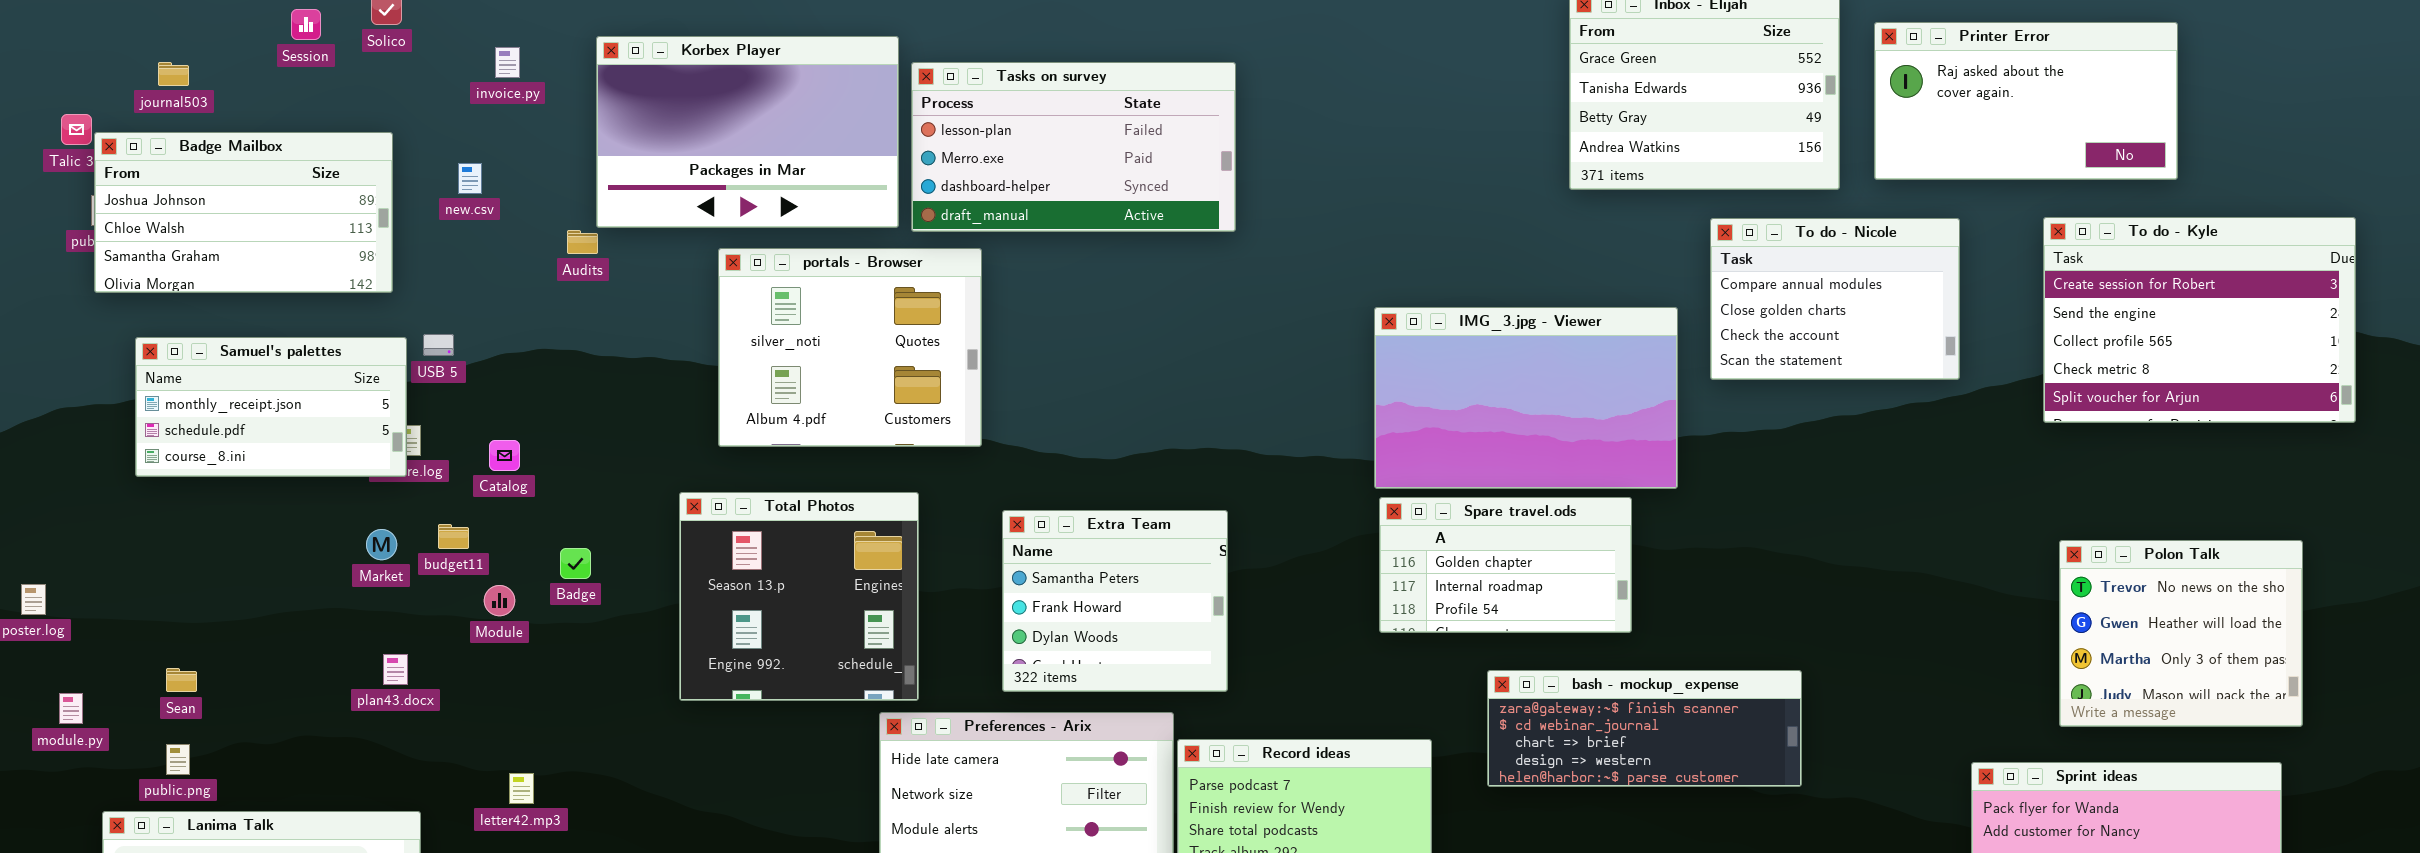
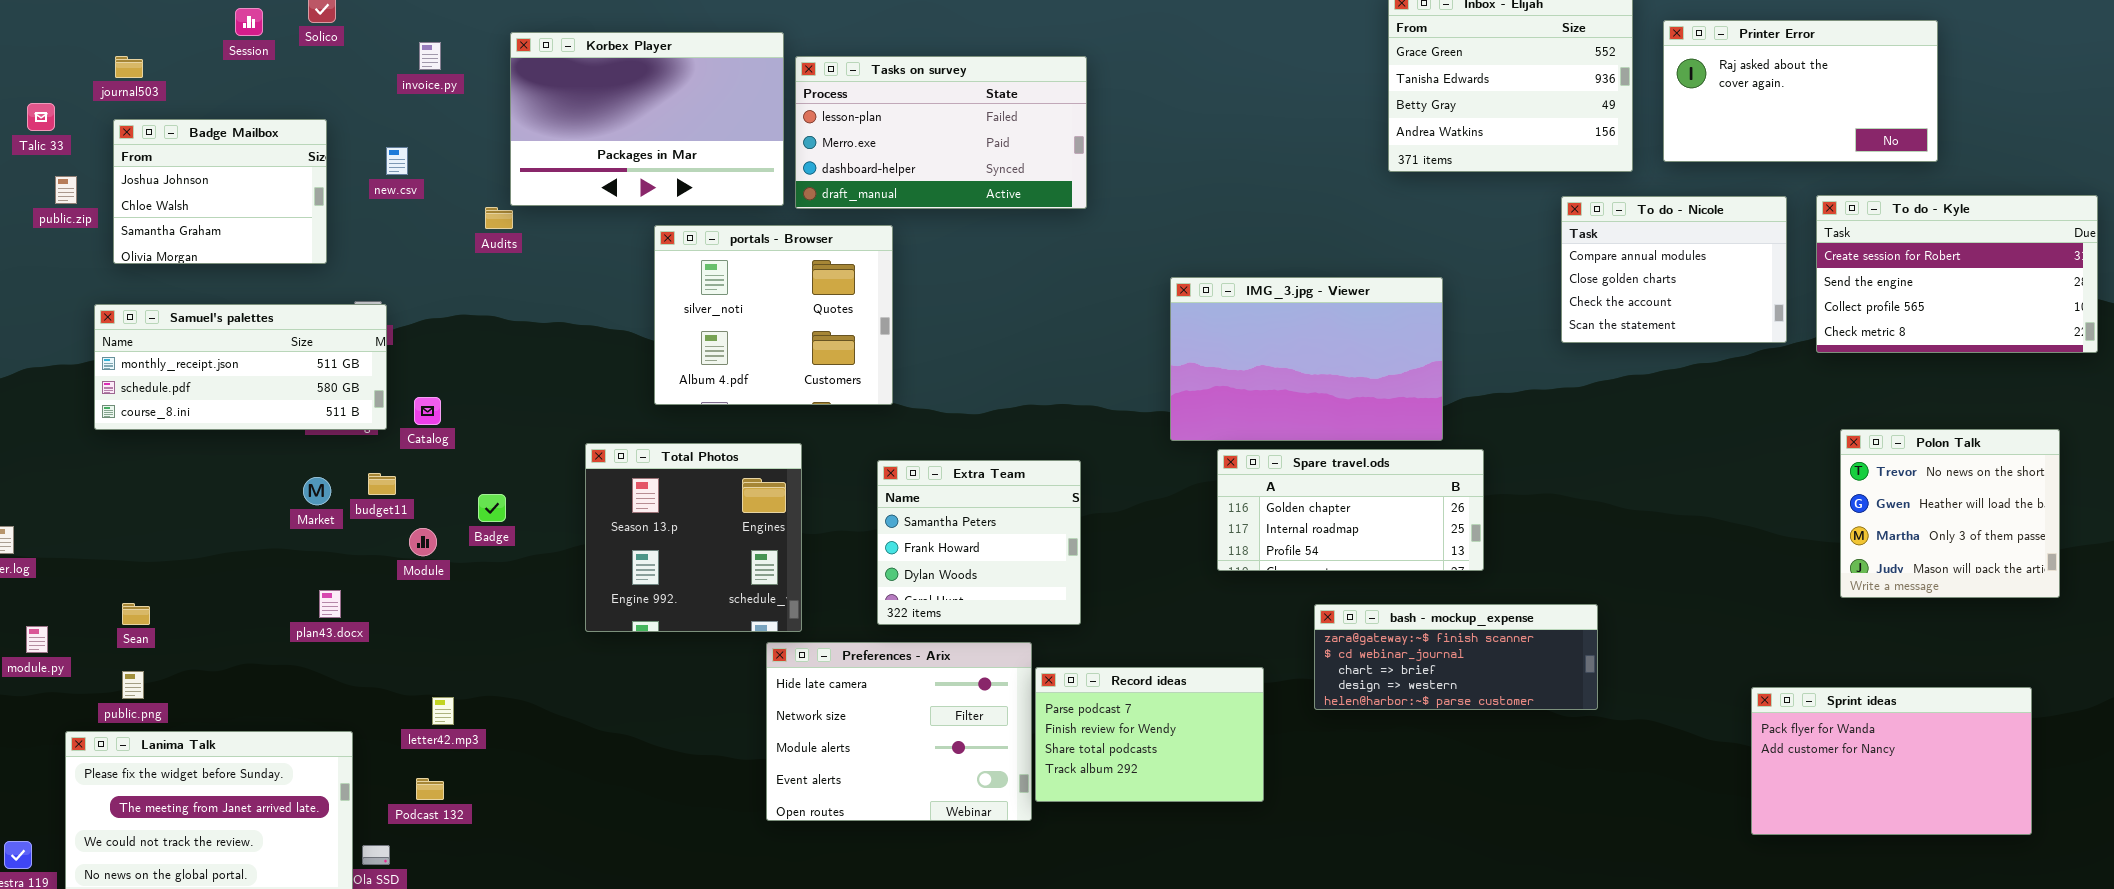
Badge Mailbox: [94,132,393,293] -> [113,119,327,264], resized
To do - Kyle: [2043,217,2356,423] -> [1816,195,2098,353], resized
To do - Nicole: [1710,218,1960,380] -> [1561,196,1787,343], moved
portals - Browser: [718,248,982,447] -> [654,225,893,405], moved
IMG_3.jpg - Viewer: [1374,307,1678,489] -> [1170,277,1443,441], moved
Samuel's palettes: [135,337,407,477] -> [94,304,387,430], resized
Spare travel.ods: [1379,497,1632,633] -> [1217,449,1484,571], resized
Polon Talk: [2059,540,2303,727] -> [1840,429,2060,598], moved

